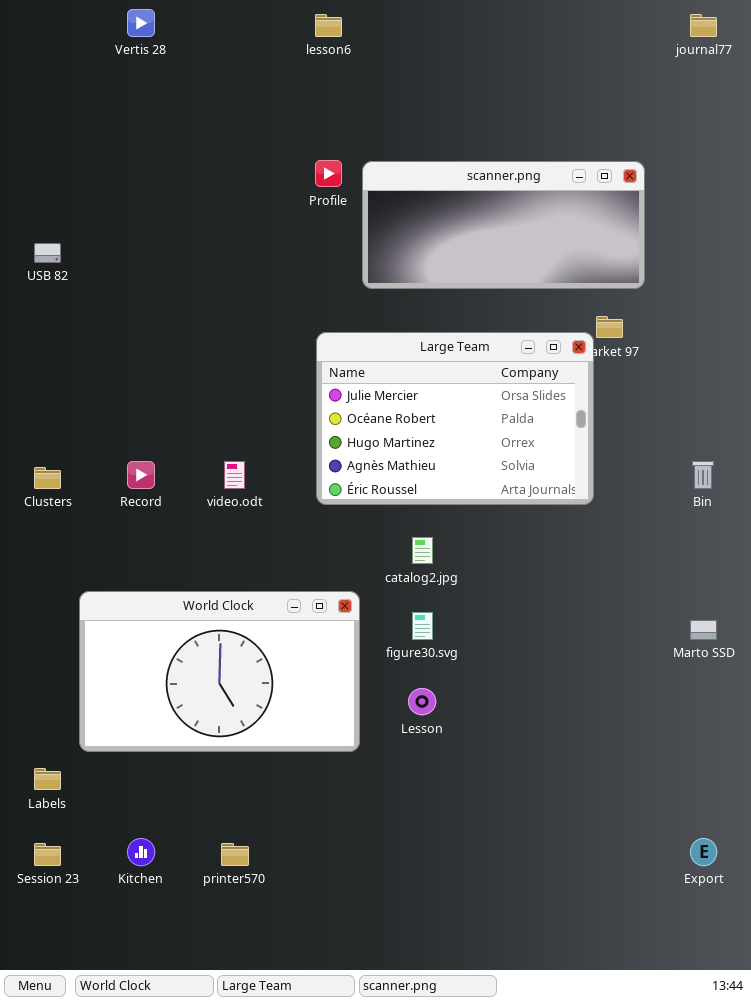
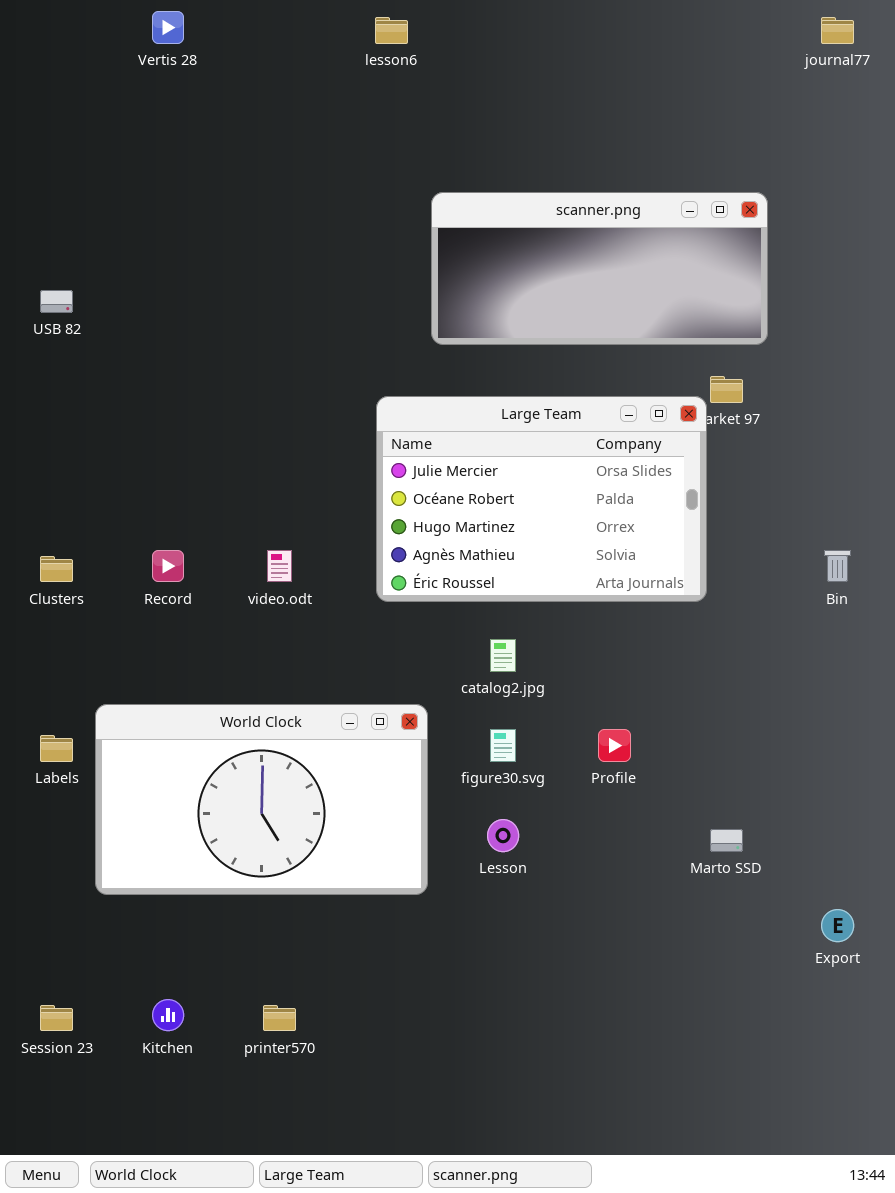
Profile: [315,160,342,187] -> [598,729,631,762], moved
Marto SSD: [690,620,717,640] -> [710,829,743,852], moved
Labels: [34,768,61,790] -> [40,735,73,762], moved
Export: [690,838,717,866] -> [821,909,854,942], moved

